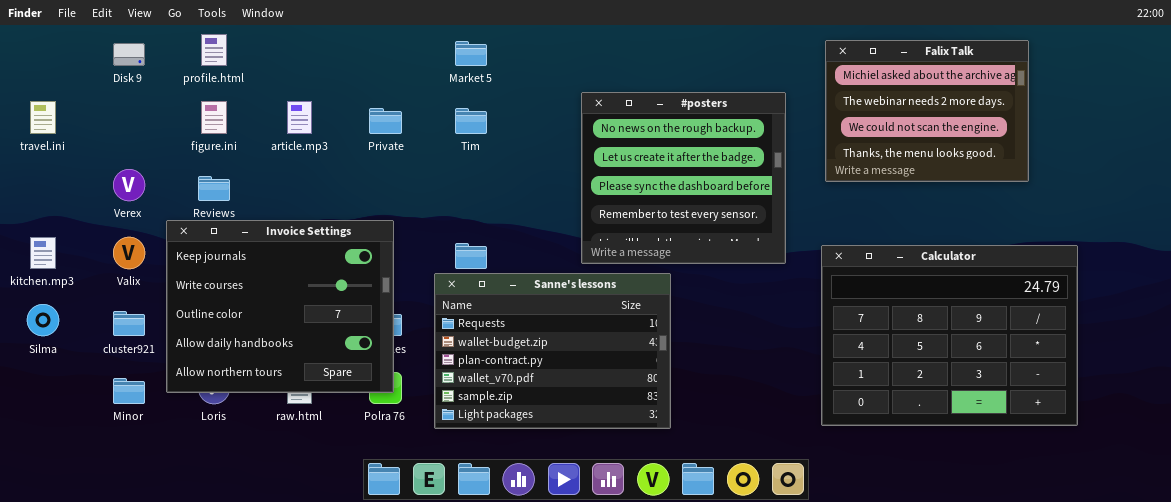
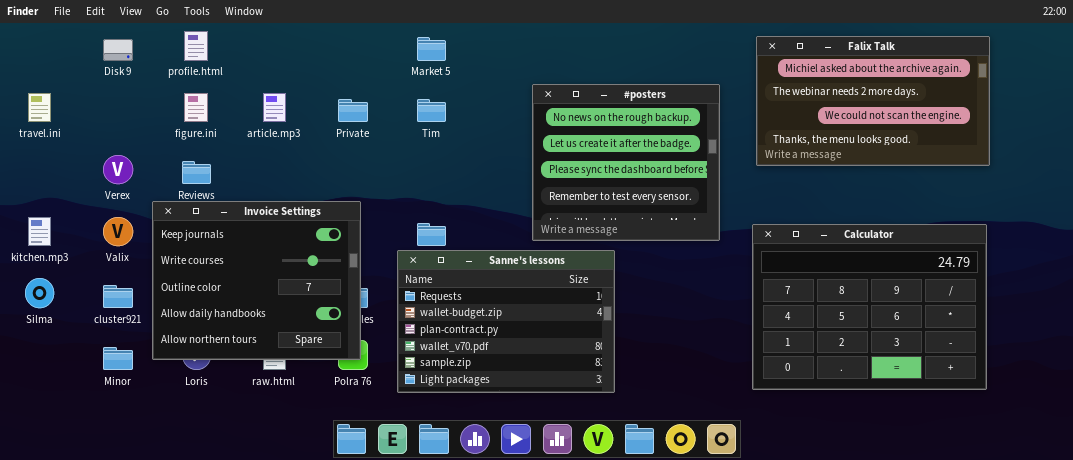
Falix Talk: [825,40,1029,182] -> [756,36,990,166], resized

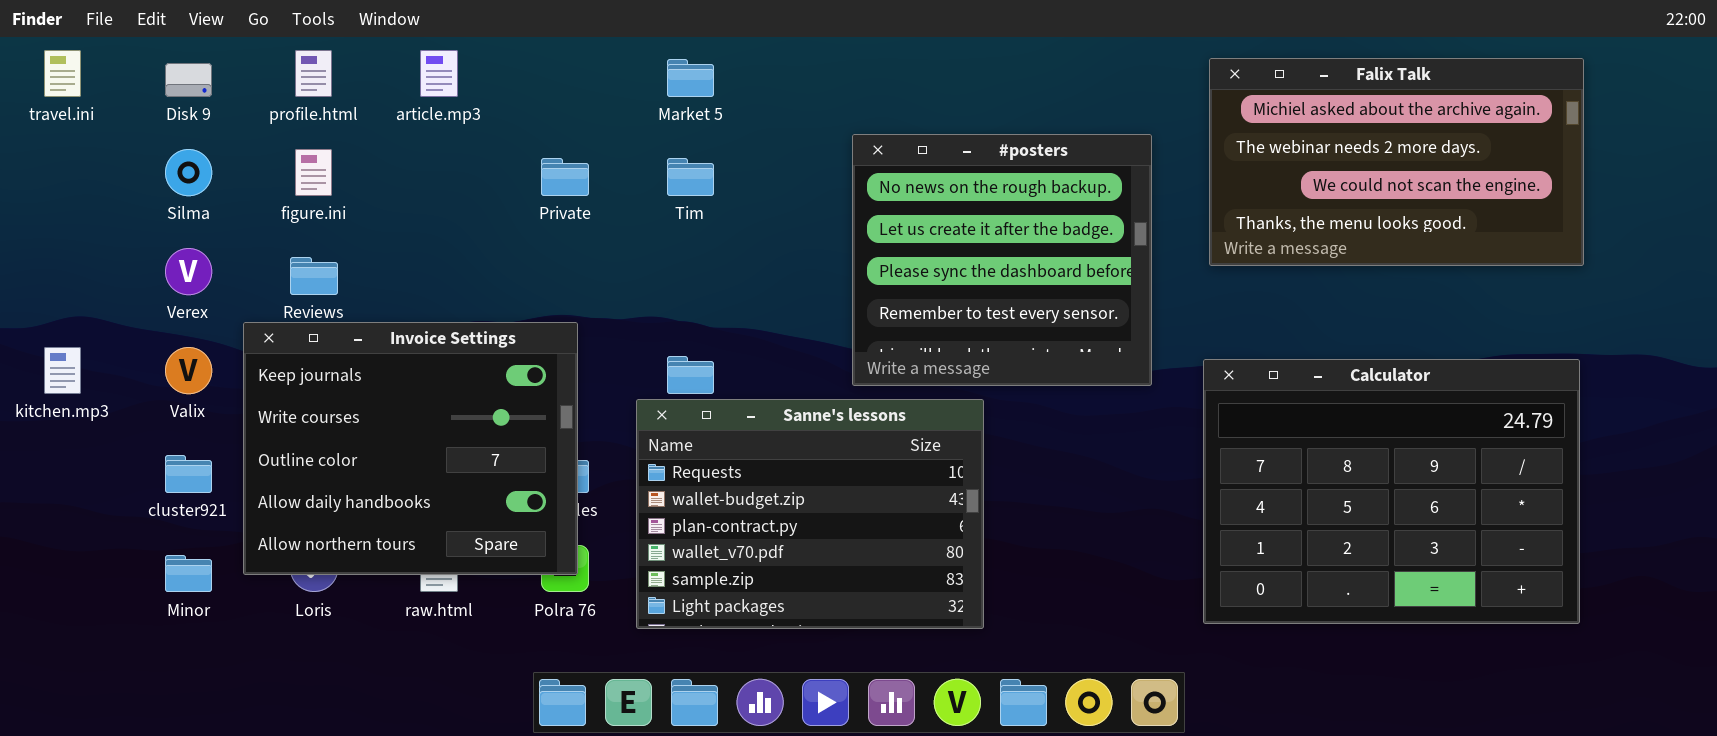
travel.ini: [28,93,51,122] -> [44,50,81,97], moved
article.mp3: [263,93,286,122] -> [420,50,458,97], moved
Silma: [25,278,54,308] -> [165,149,212,196], moved

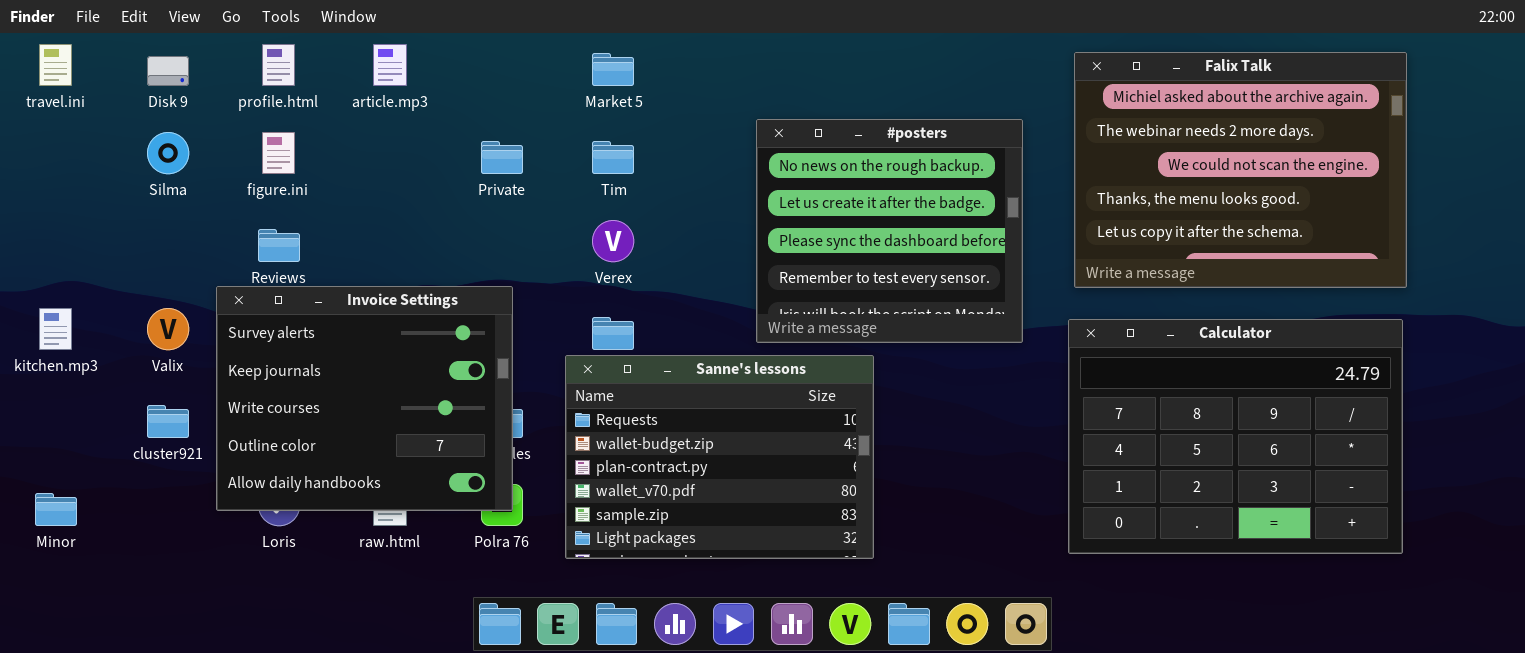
Falix Talk: [1209,58,1584,266] -> [1074,52,1407,288], resized
Verex: [165,248,212,295] -> [592,220,634,262], moved
Invoice Settings: [243,322,578,575] -> [216,286,513,511], scrolled up 1 row
Minor: [165,555,212,592] -> [35,493,77,526], moved

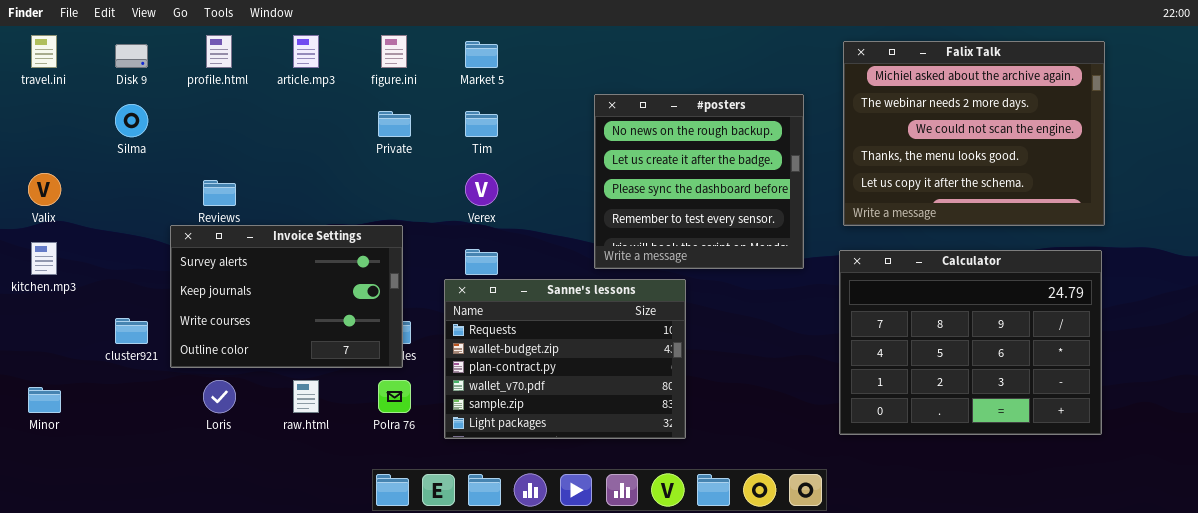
figure.ini: [262,132,295,174] -> [381,35,407,68], moved
Invoice Settings: [216,286,513,511] -> [170,225,403,368], resized
Valix: [147,308,189,350] -> [28,173,61,206], moved

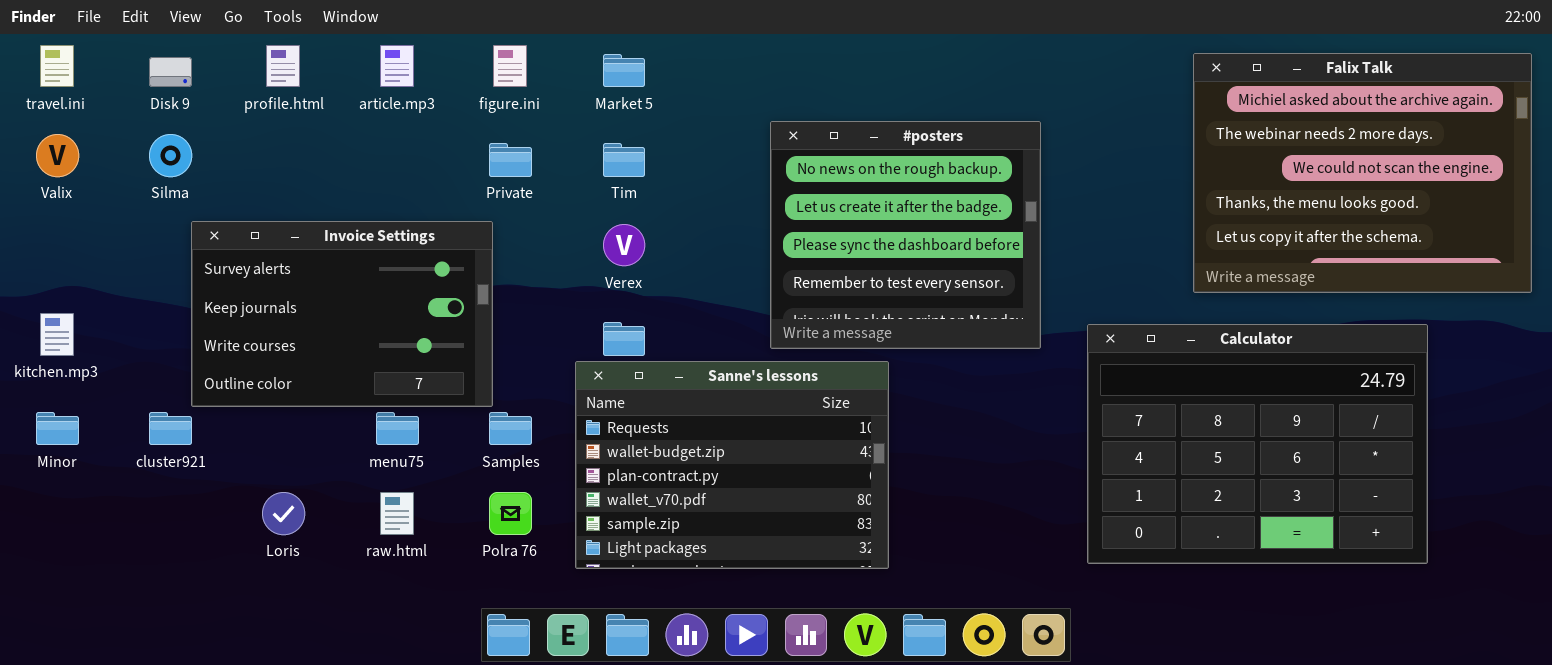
Falix Talk: [843,41,1105,226] -> [1193,53,1532,293], moved
Valix: [28,173,61,206] -> [36,134,79,177], moved
Invoice Settings: [170,225,403,368] -> [191,221,493,407], moved
Minor: [28,387,61,413] -> [36,412,79,445], moved

